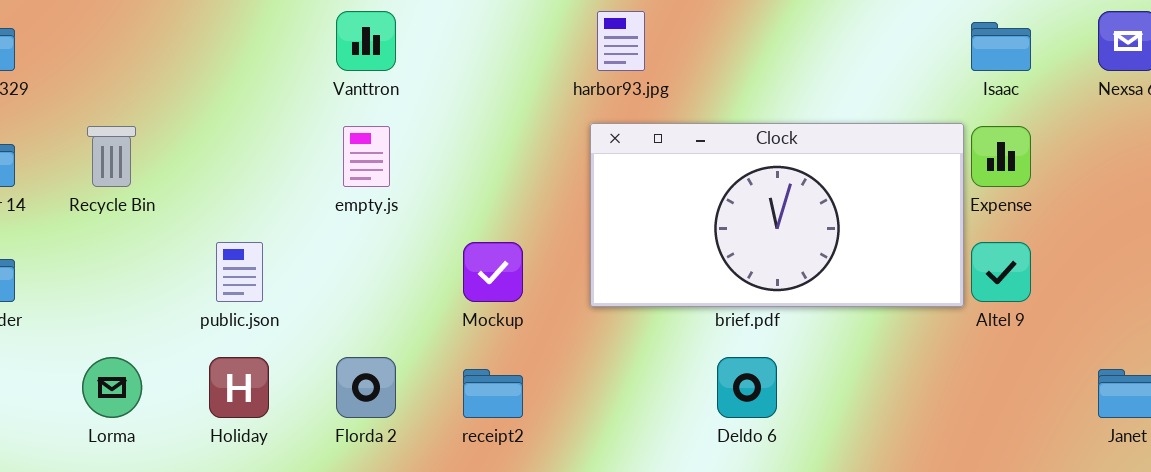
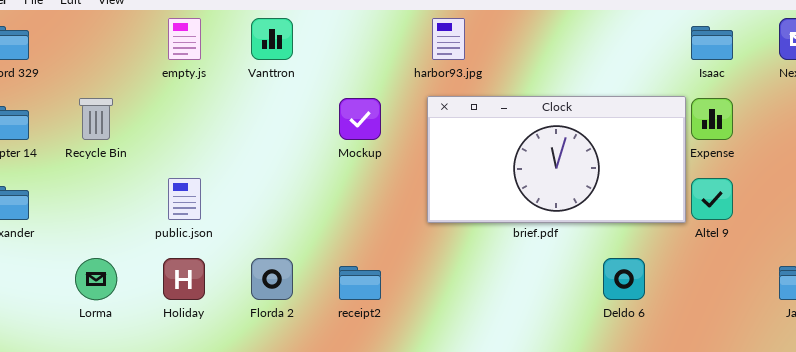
empty.js: [343,126,390,187] -> [168,18,201,60], moved
Mockup: [463,242,523,302] -> [339,98,381,140], moved
Deldo 6: [717,357,777,418] -> [603,258,645,300], moved

